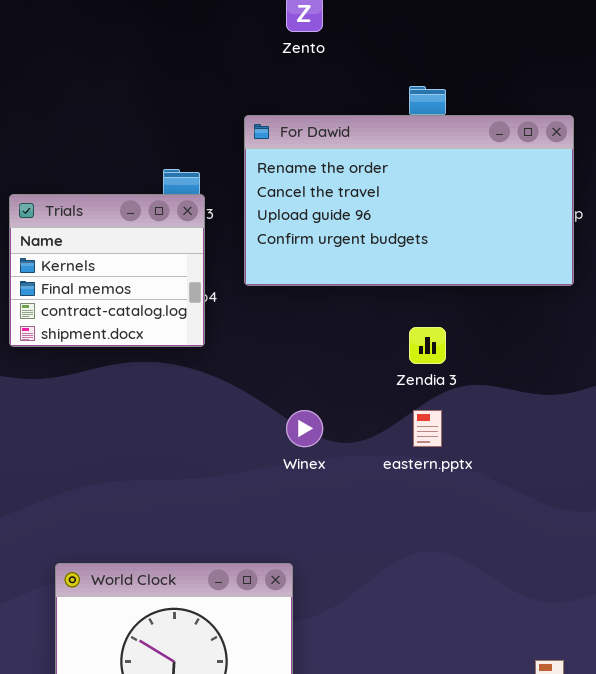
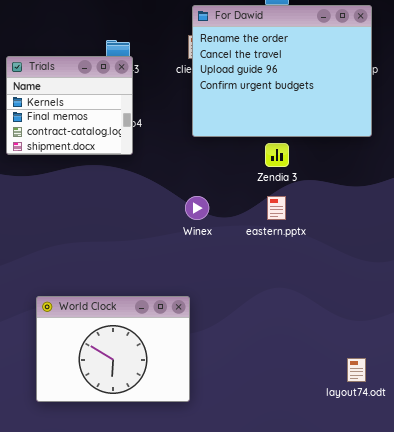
For Dawid: [244,115,574,286] -> [192,5,372,137], resized

